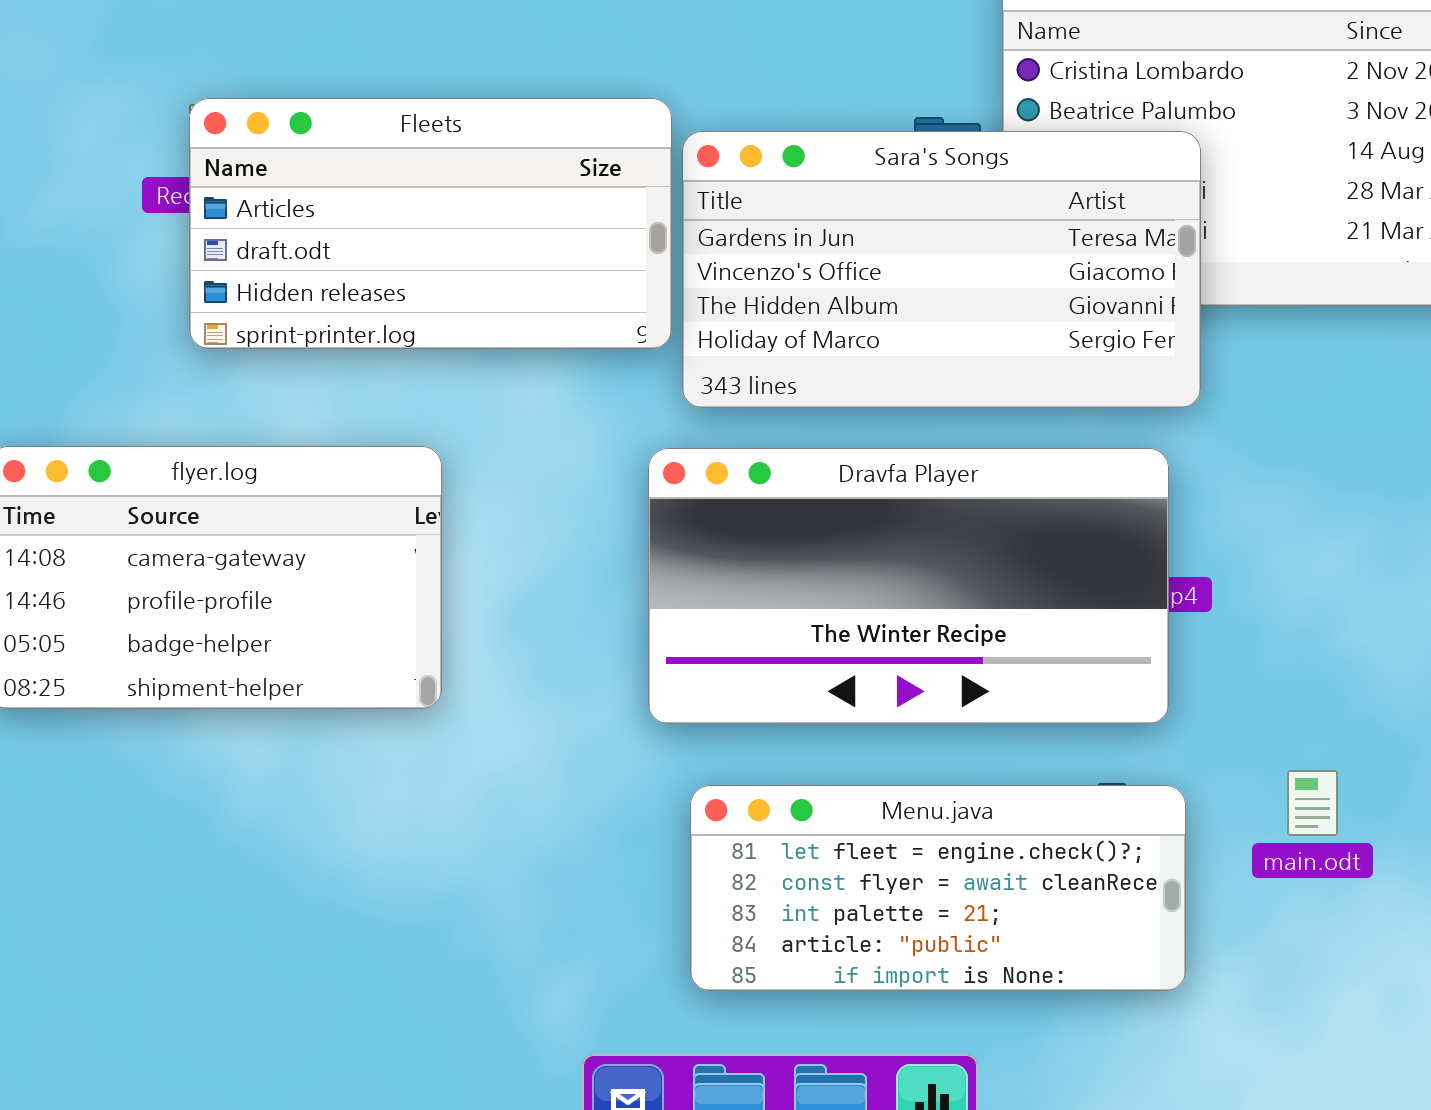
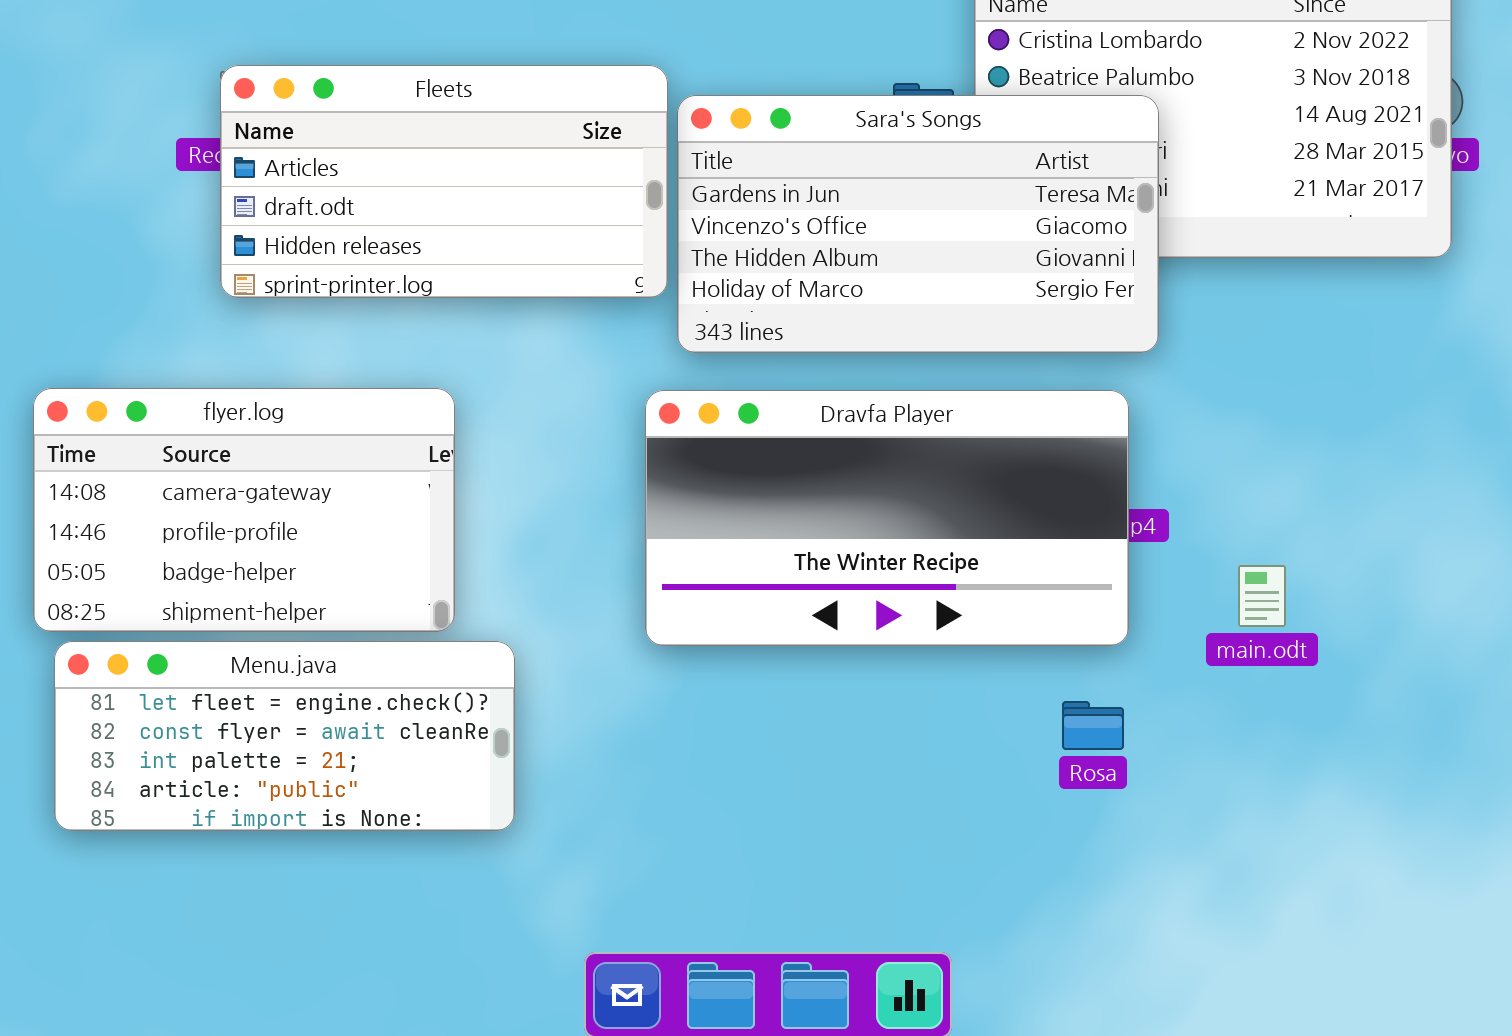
main.odt: [1287,770,1338,836] -> [1238,565,1286,627], moved
Menu.java: [690,785,1186,991] -> [54,641,515,831], moved

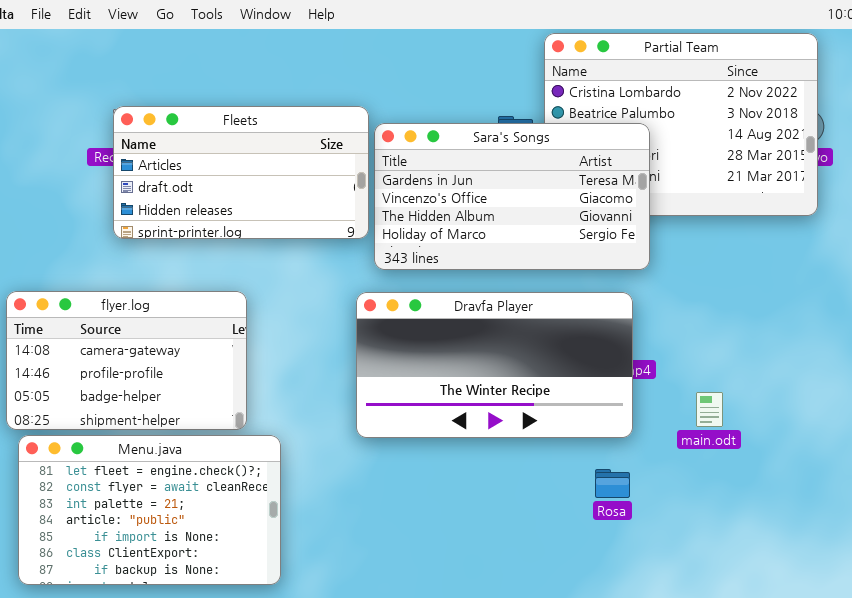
Menu.java: [54,641,515,831] -> [18,435,281,585], resized

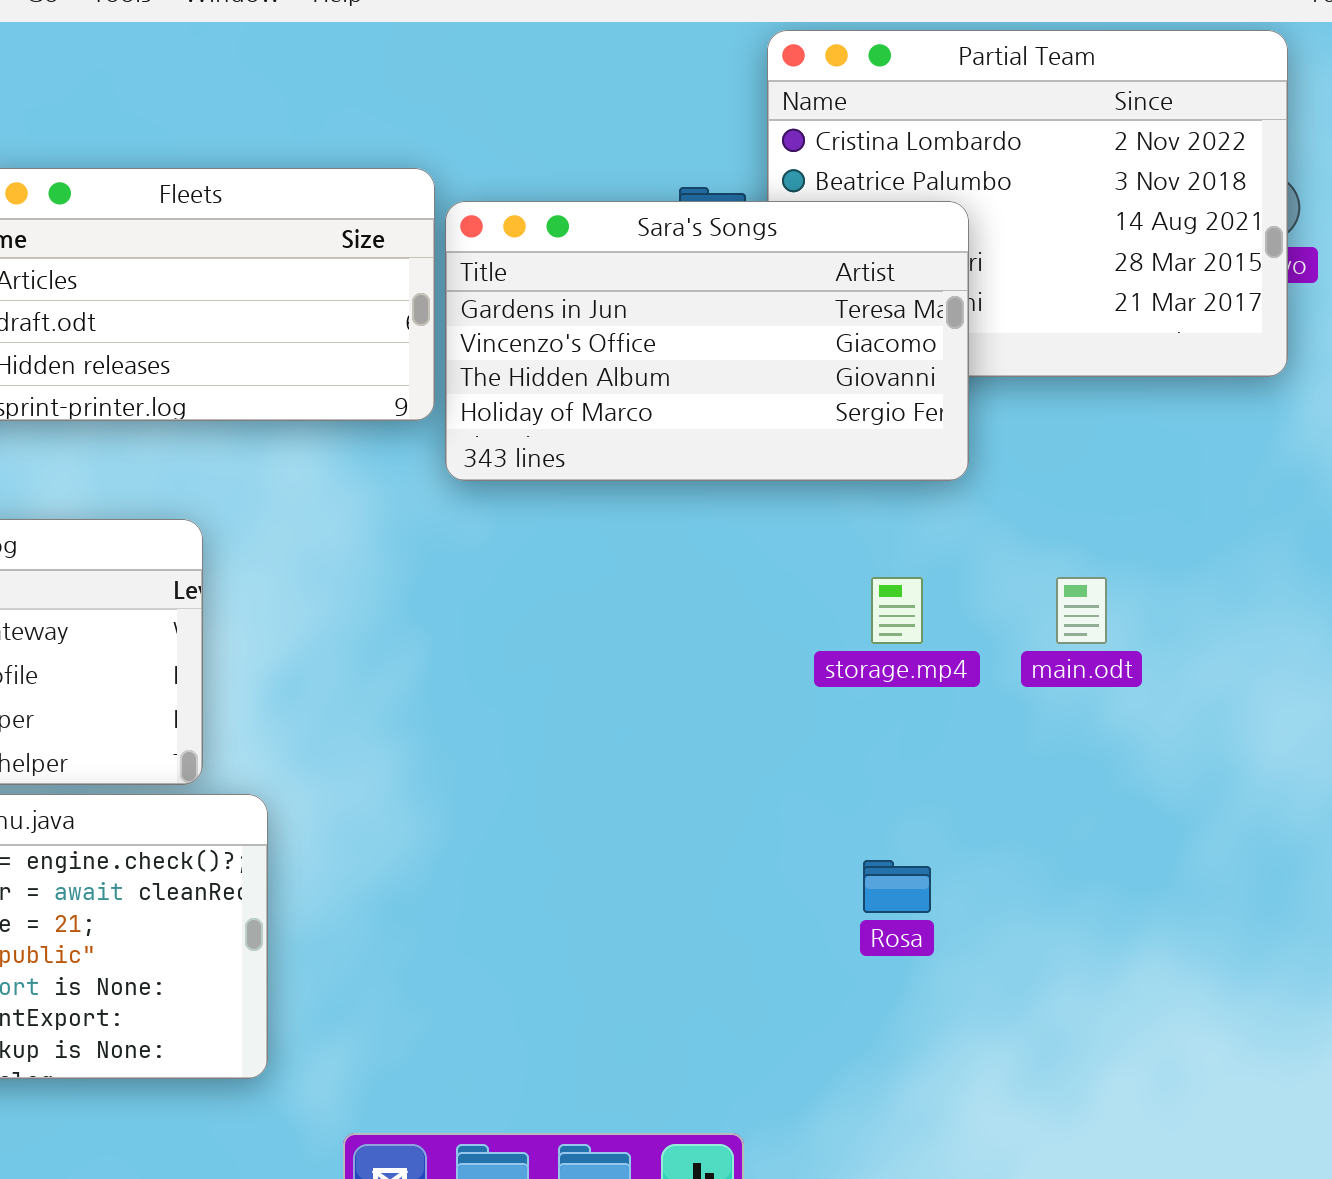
Dravfa Player: [356,292,633,438] -> none, closed
main.odt: [696,392,723,427] -> [1056,577,1107,644], moved

